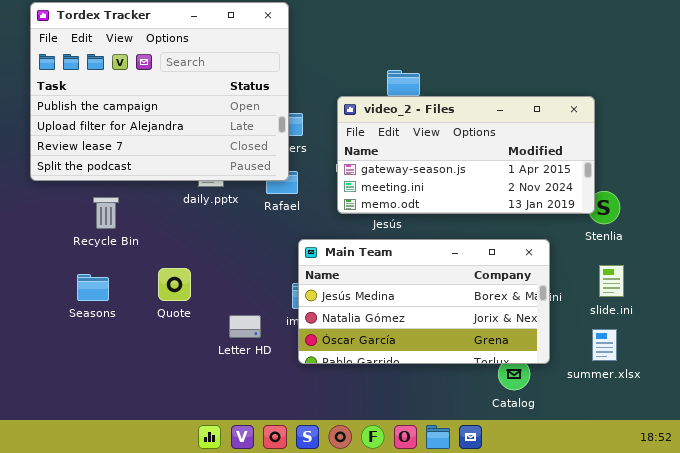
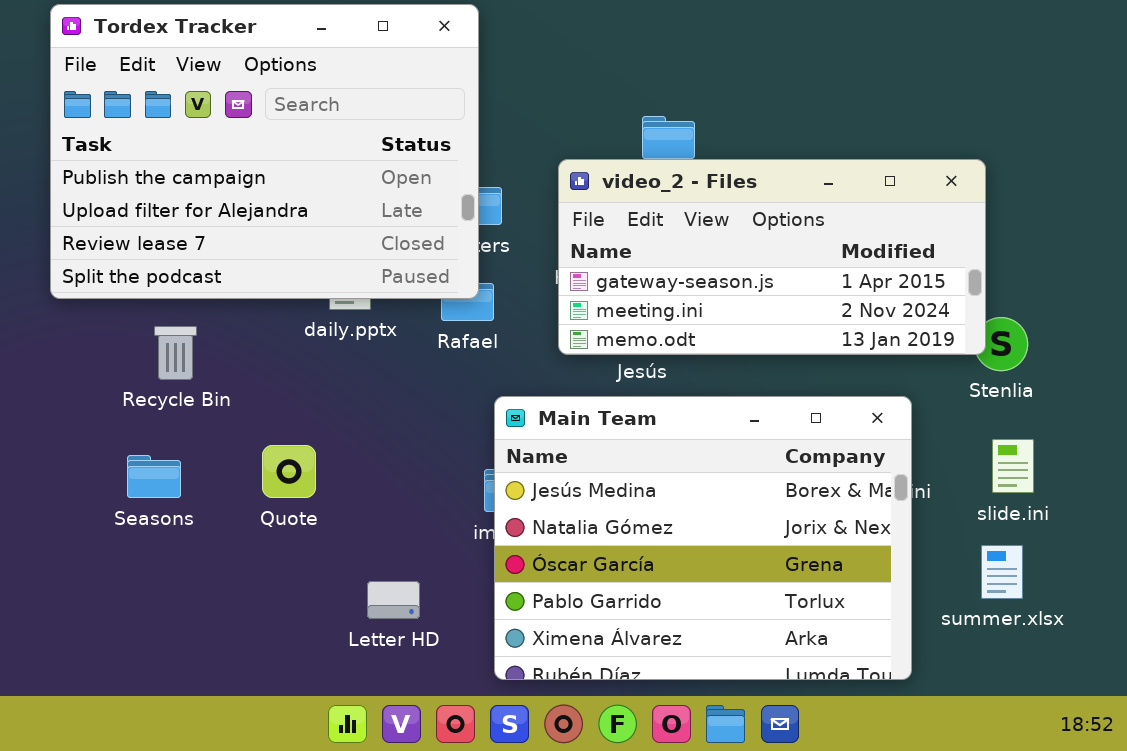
Main Team: [298,239,550,364] -> [494,396,912,680], resized
Letter HD: [229,315,261,338] -> [367,581,420,619], moved

